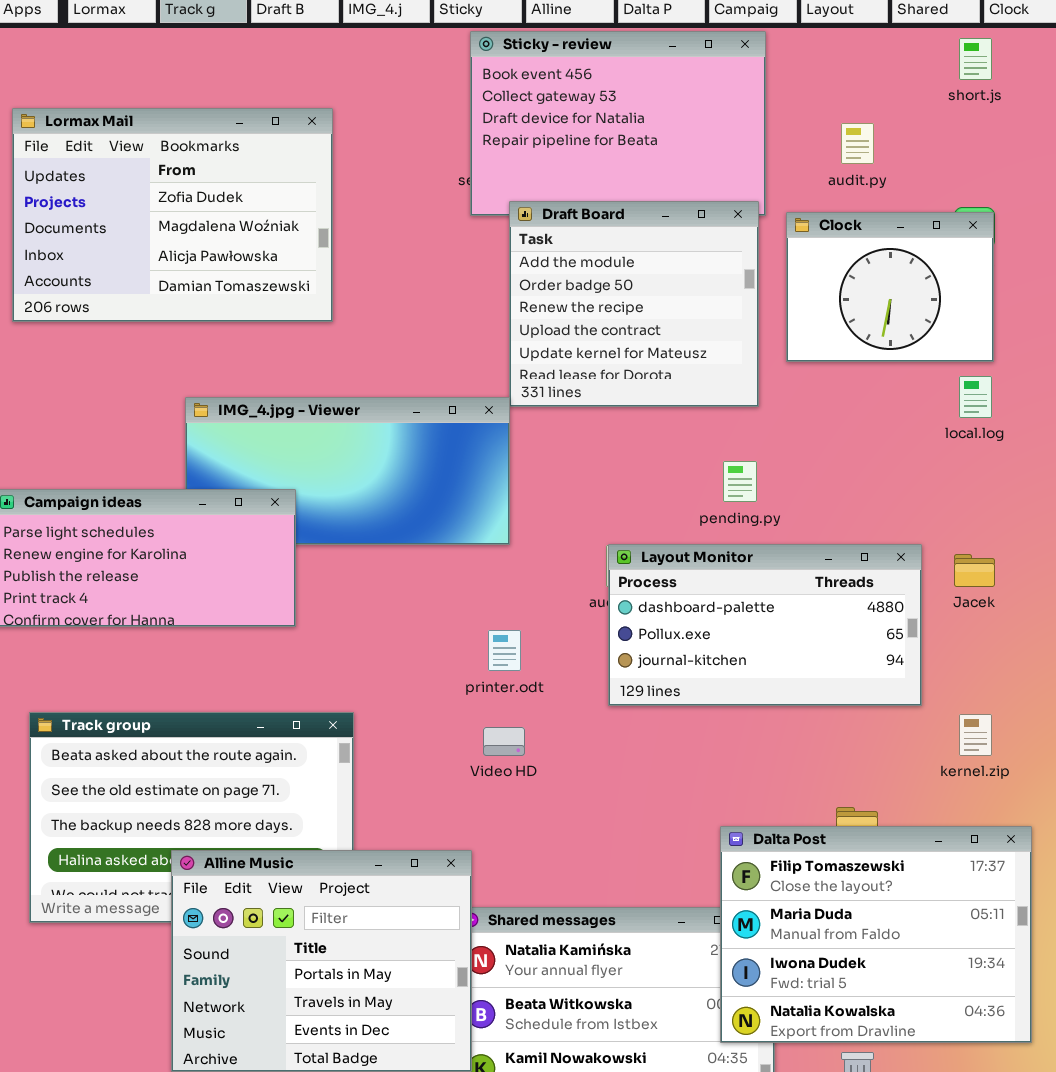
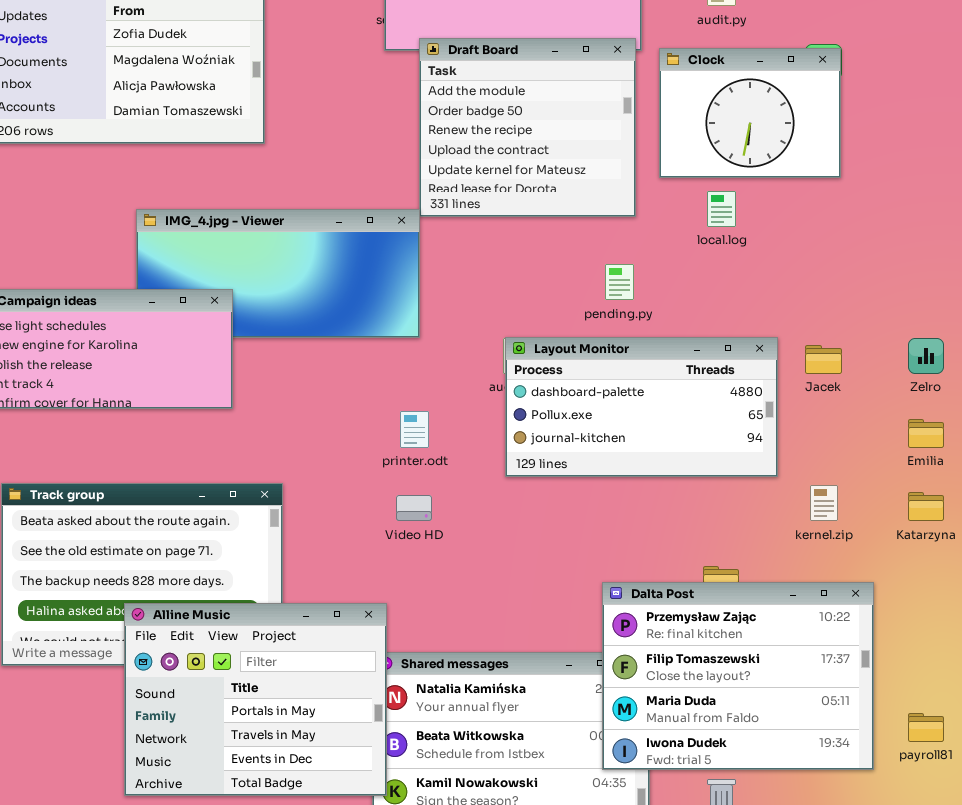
local.log: [959,376,992,418] -> [707,191,736,227], moved
Dalta Post: [720,826,1032,1043] -> [602,582,874,770], scrolled up 1 row

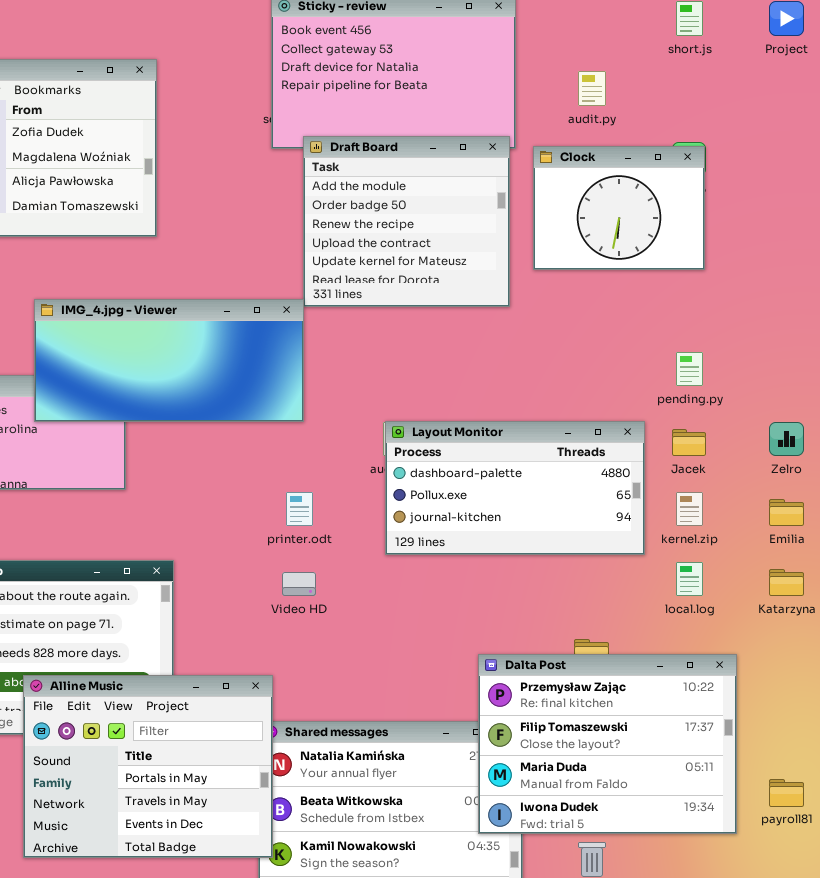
local.log: [707,191,736,227] -> [676,562,703,596], moved
IMG_4.jpg - Viewer: [136,209,420,338] -> [34,299,304,422], raised
pending.py: [605,264,634,300] -> [676,352,703,386], moved
kernel.zip: [810,485,838,521] -> [676,492,703,526], moved

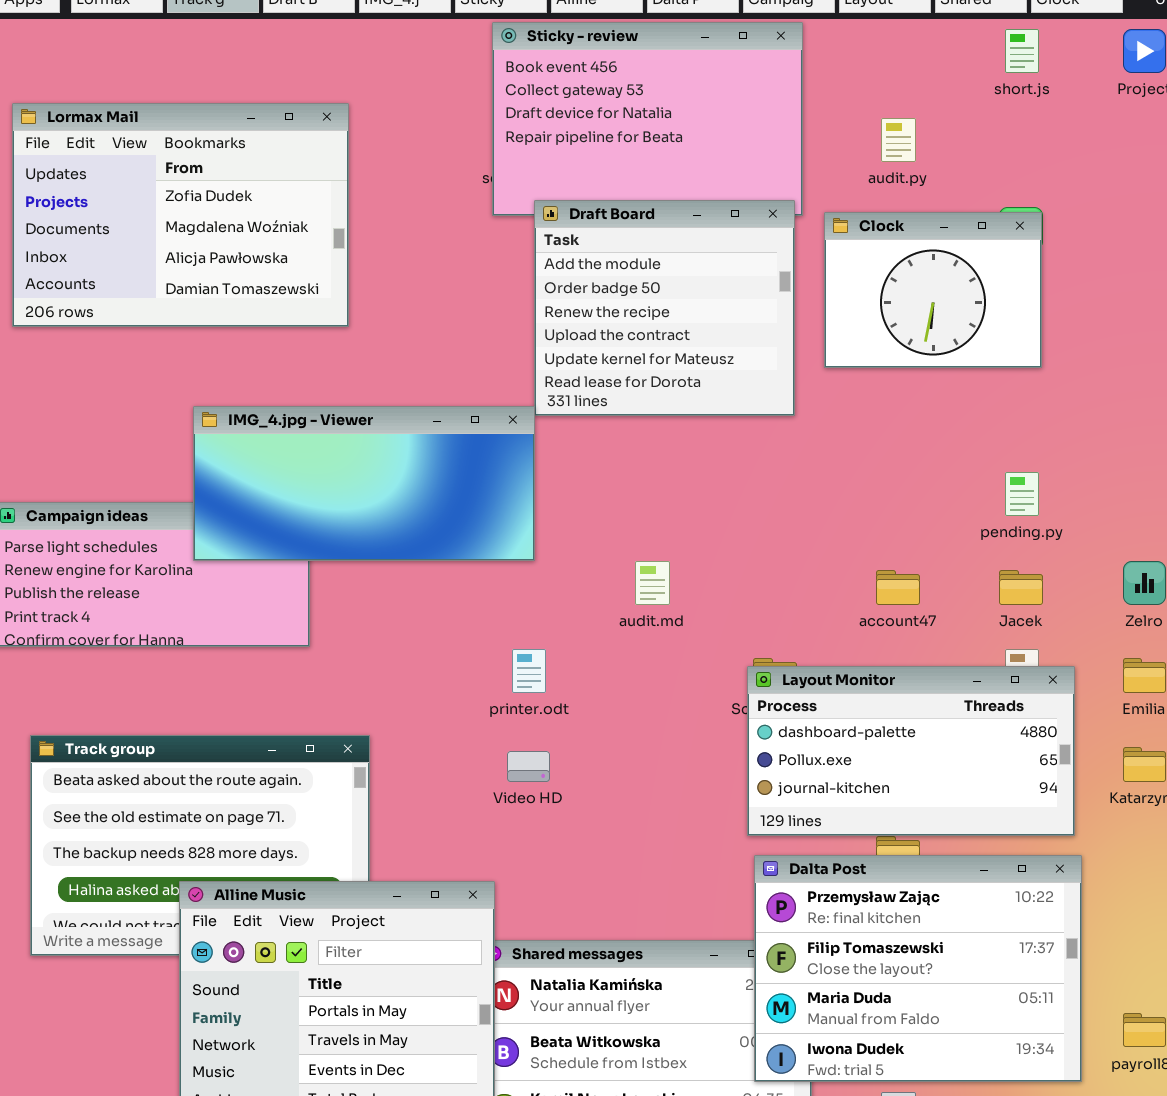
Layout Monitor: [385,421,645,555] -> [747,666,1075,836], moved

